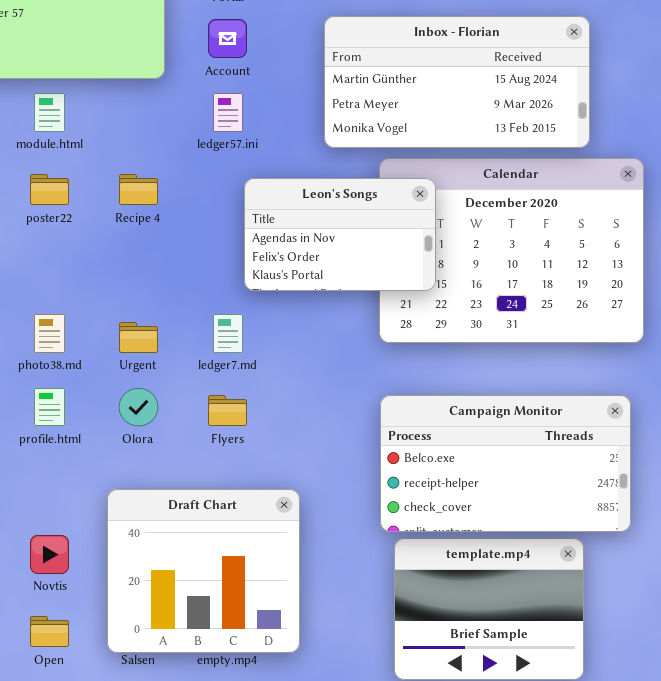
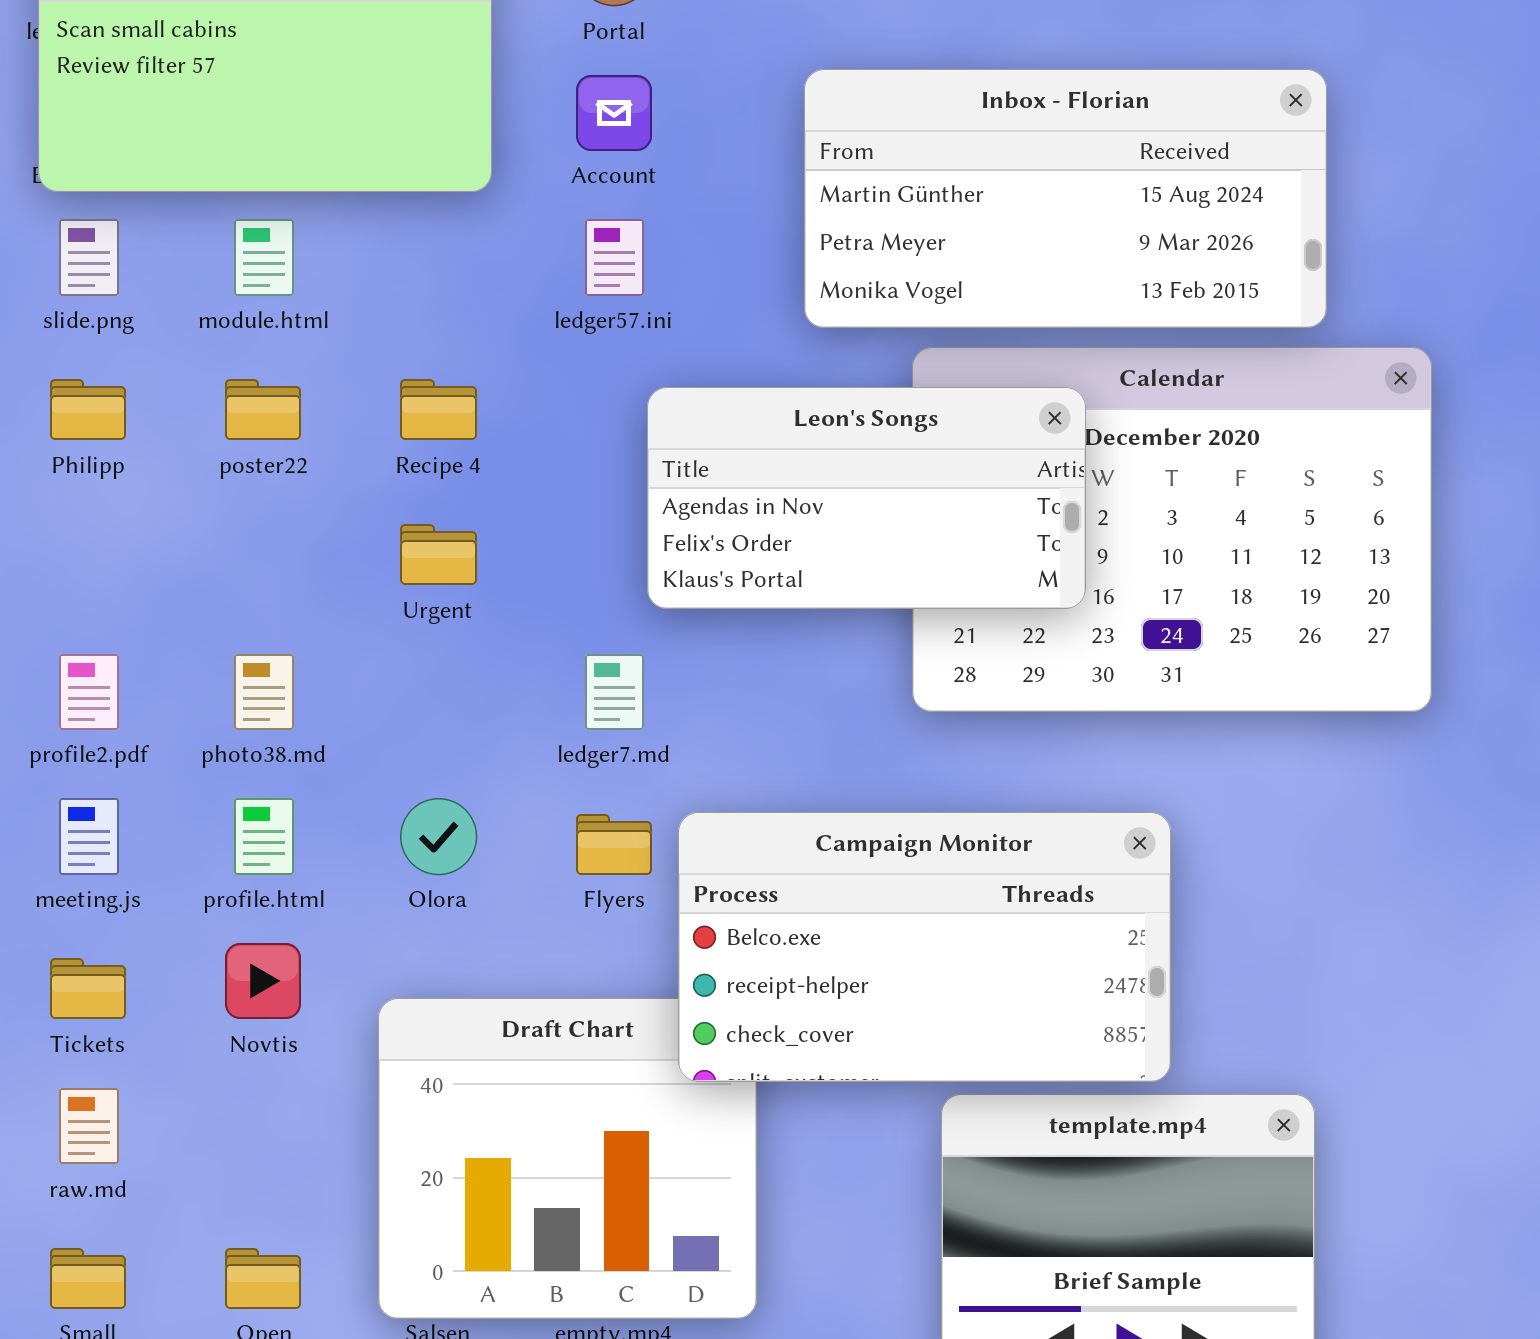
Leon's Songs: [244,178,436,291] -> [647,387,1086,609], resized
Urgent: [119,322,158,353] -> [400,524,477,585], moved
Campaign Monitor: [380,395,631,532] -> [678,812,1171,1082], moved
Novtis: [30,535,69,574] -> [225,943,301,1019], moved

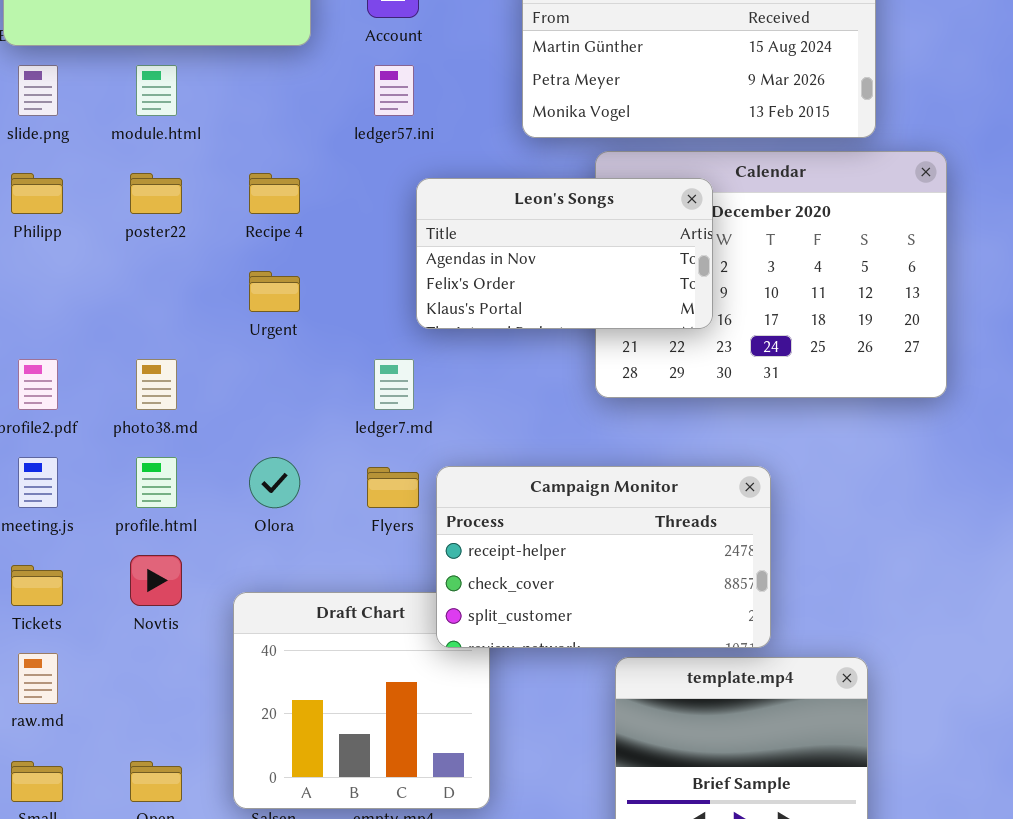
Campaign Monitor: [678,812,1171,1082] -> [436,466,771,648], scrolled down 1 row

